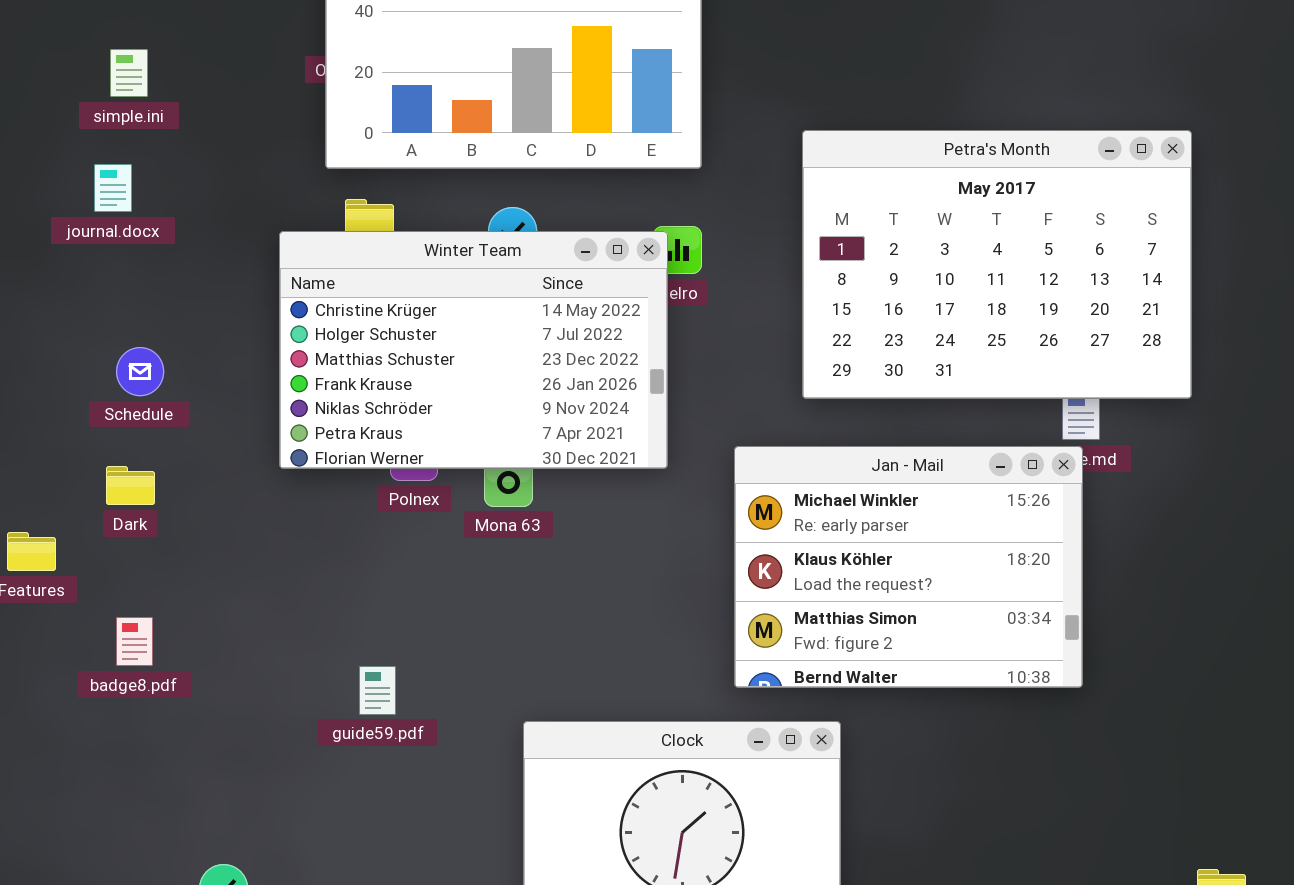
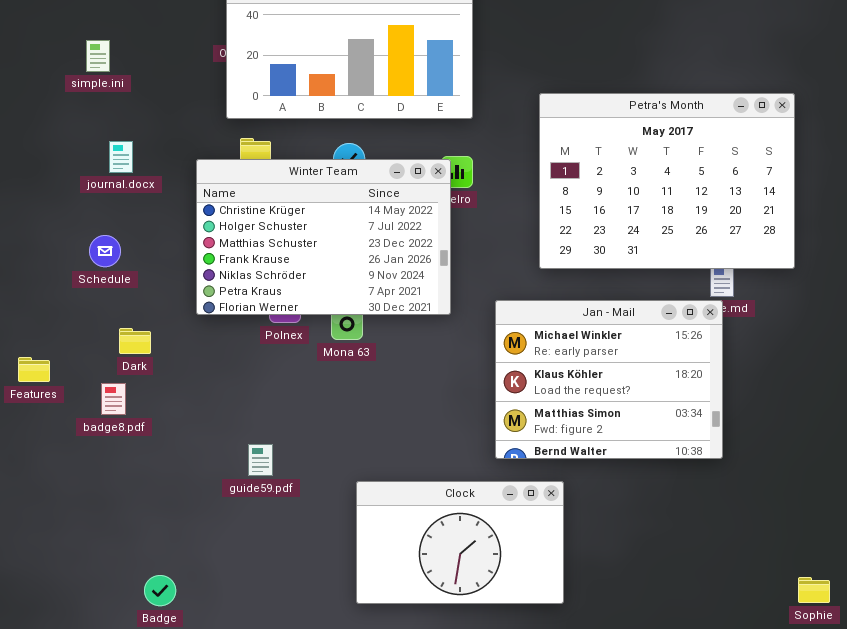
journal.docx: [94,164,132,212] -> [109,141,133,173], moved
Dark: [106,466,155,505] -> [119,328,151,354], moved
badge8.pdf: [116,617,153,666] -> [101,383,126,415], moved

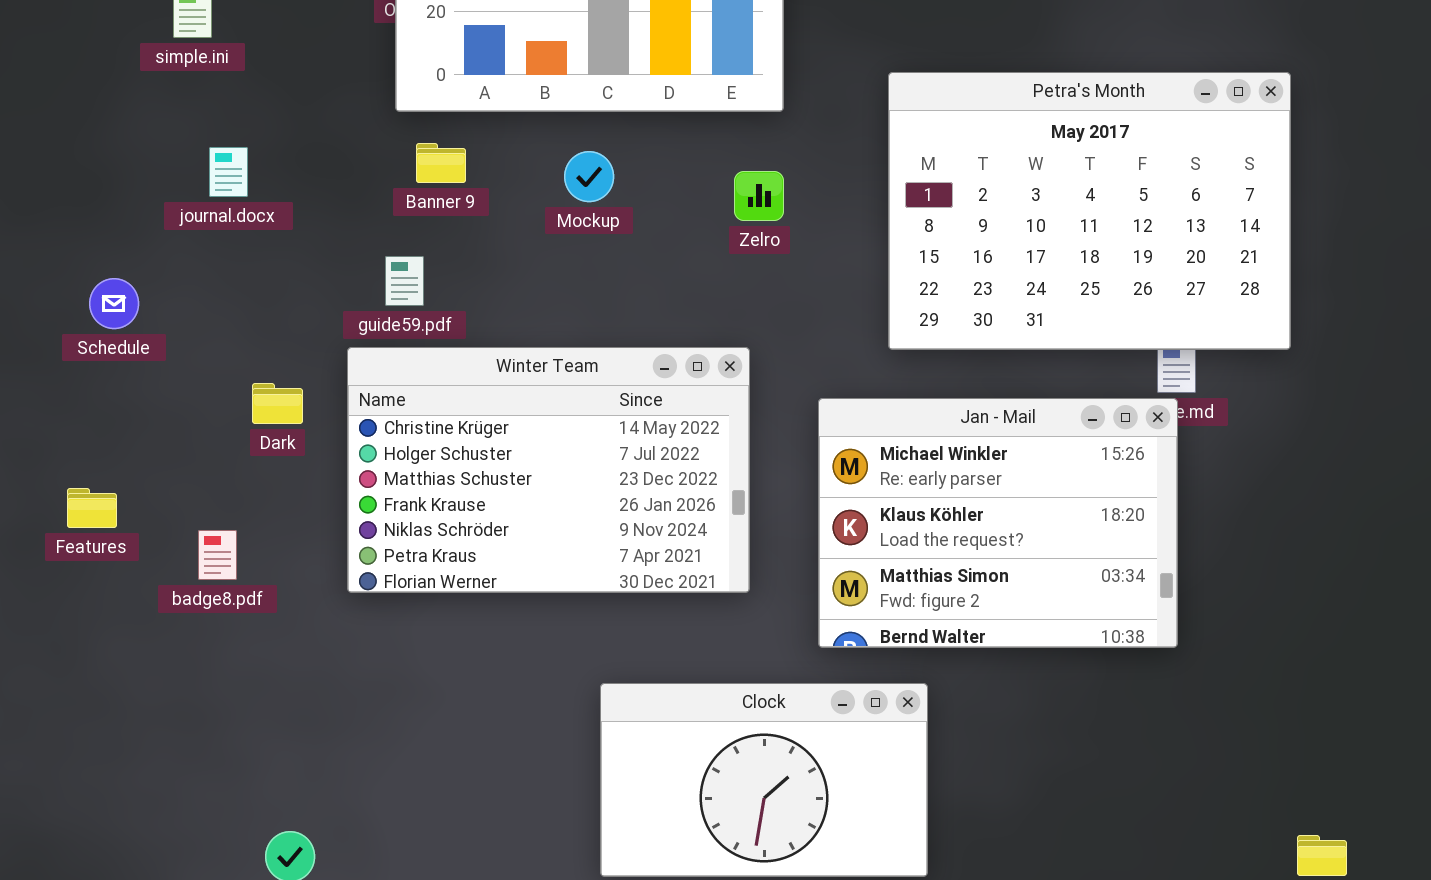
Winter Team: [196,159,451,315] -> [347,347,750,593], moved
Schedule: [89,235,121,267] -> [89,278,139,329], moved
Dark: [119,328,151,354] -> [252,383,303,424], moved
guide59.pdf: [248,444,273,476] -> [385,256,424,306], moved

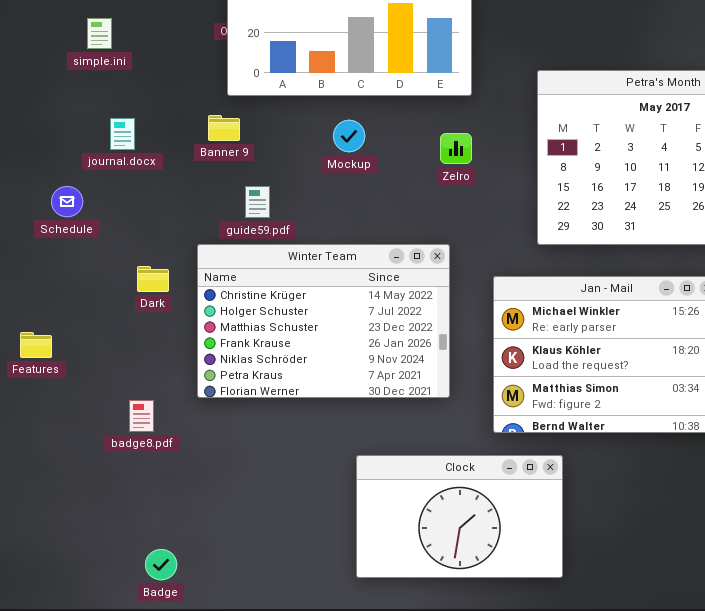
Banner 9: [416,143,466,183] -> [208,115,240,141], moved
guide59.pdf: [385,256,424,306] -> [245,186,270,218], moved
Schedule: [89,278,139,329] -> [51,186,83,217], moved
badge8.pdf: [198,530,237,580] -> [129,400,154,432], moved

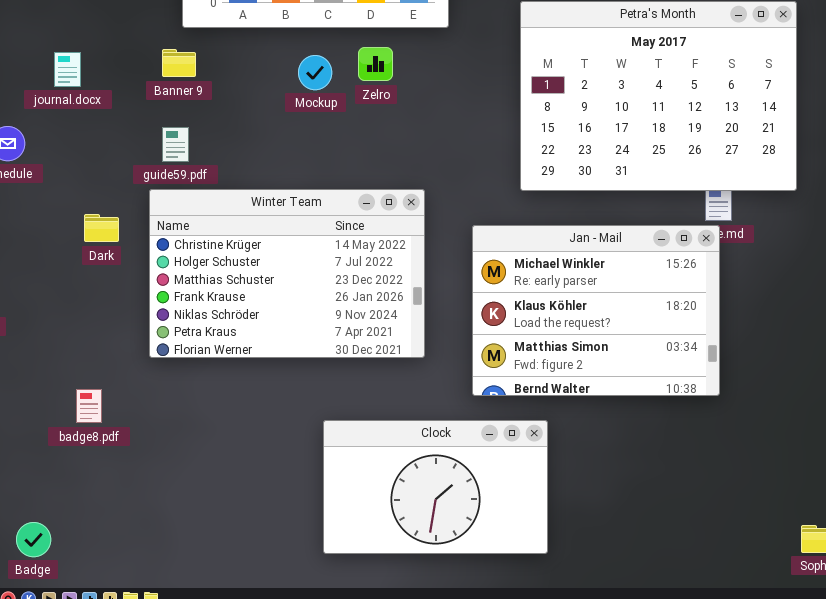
Zelro: [440,133,472,164] -> [358,47,393,81], moved
guide59.pdf: [245,186,270,218] -> [162,127,189,162], moved
badge8.pdf: [129,400,154,432] -> [76,389,102,423], moved
Badge: [145,549,177,580] -> [16,522,51,557], moved

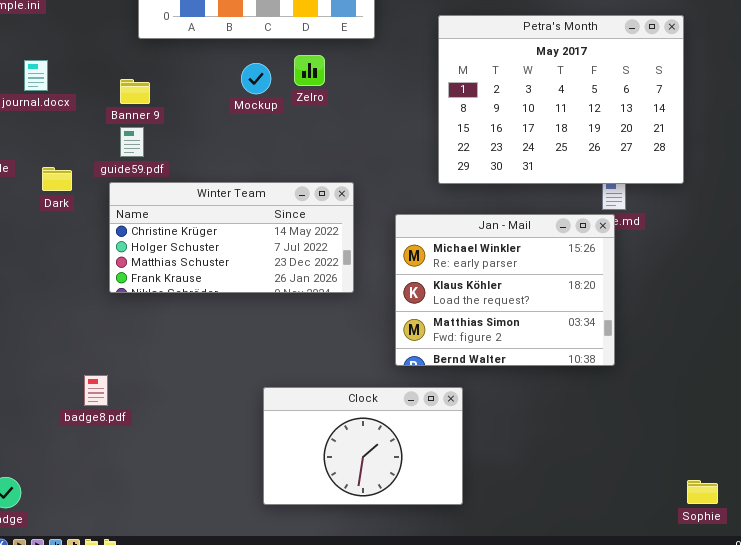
Banner 9: [162,49,196,77] -> [120,79,150,104], moved
Winter Team: [149,189,425,358] -> [109,182,354,293], resized
Dark: [84,214,119,242] -> [42,167,72,191], moved
badge8.pdf: [76,389,102,423] -> [84,375,108,406], moved

